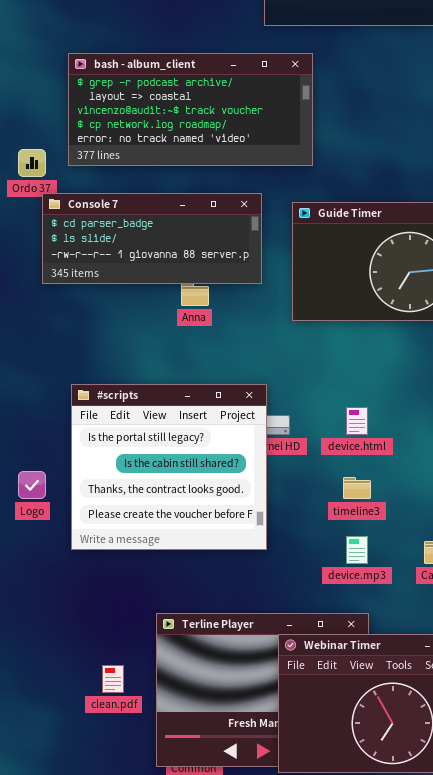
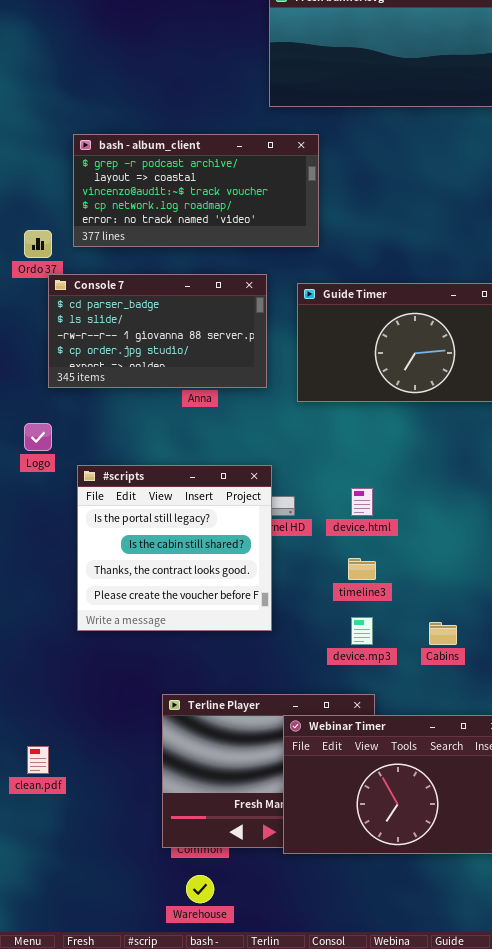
Console 7: [42,193,262,284] -> [48,274,267,388], resized
Logo: [18,471,46,499] -> [24,423,52,451], moved
clean.pdf: [102,665,124,693] -> [27,746,49,774], moved

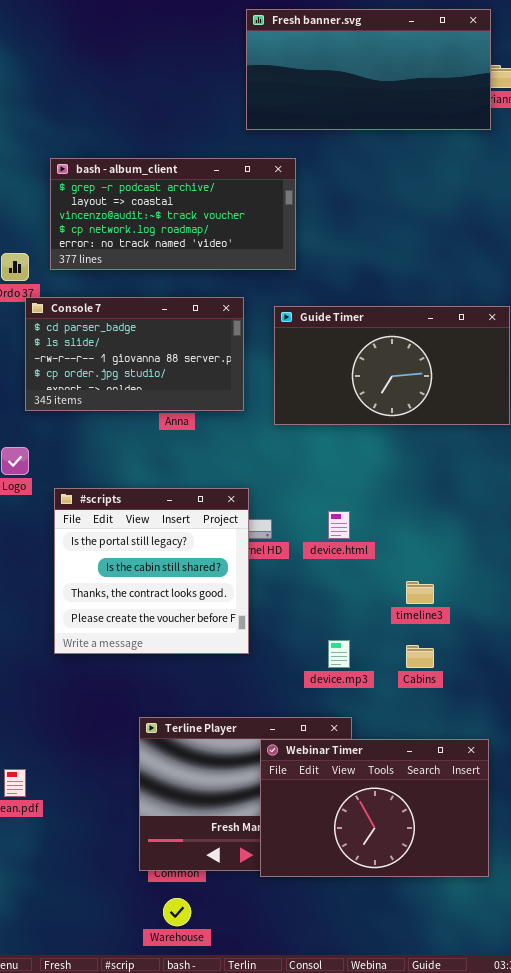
timeline3: [348,558,376,580] -> [406,581,434,604], moved

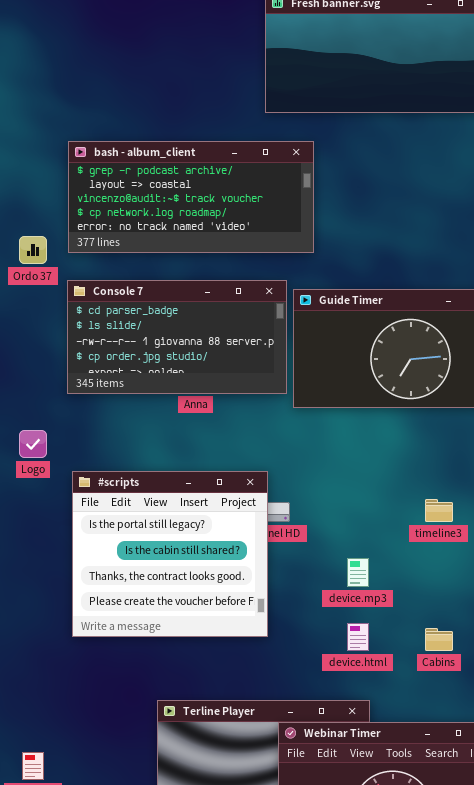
Console 7: [25,297,244,411] -> [67,280,287,394], moved
device.html: [328,511,350,539] -> [347,623,369,651], moved
timeline3: [406,581,434,604] -> [425,499,453,522], moved
device.mp3: [328,640,350,668] -> [347,558,369,587], moved

